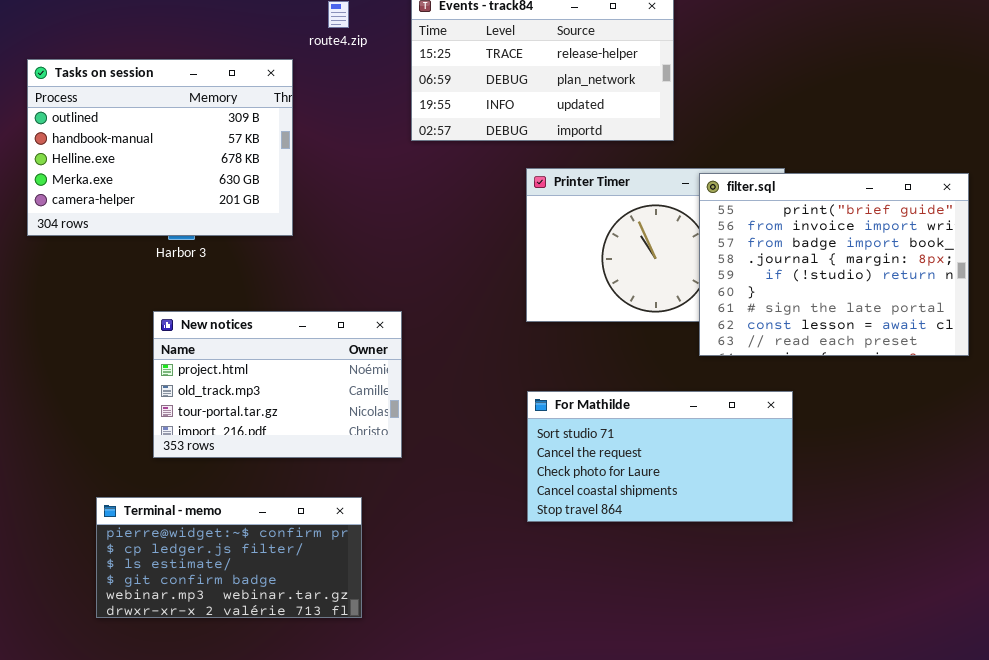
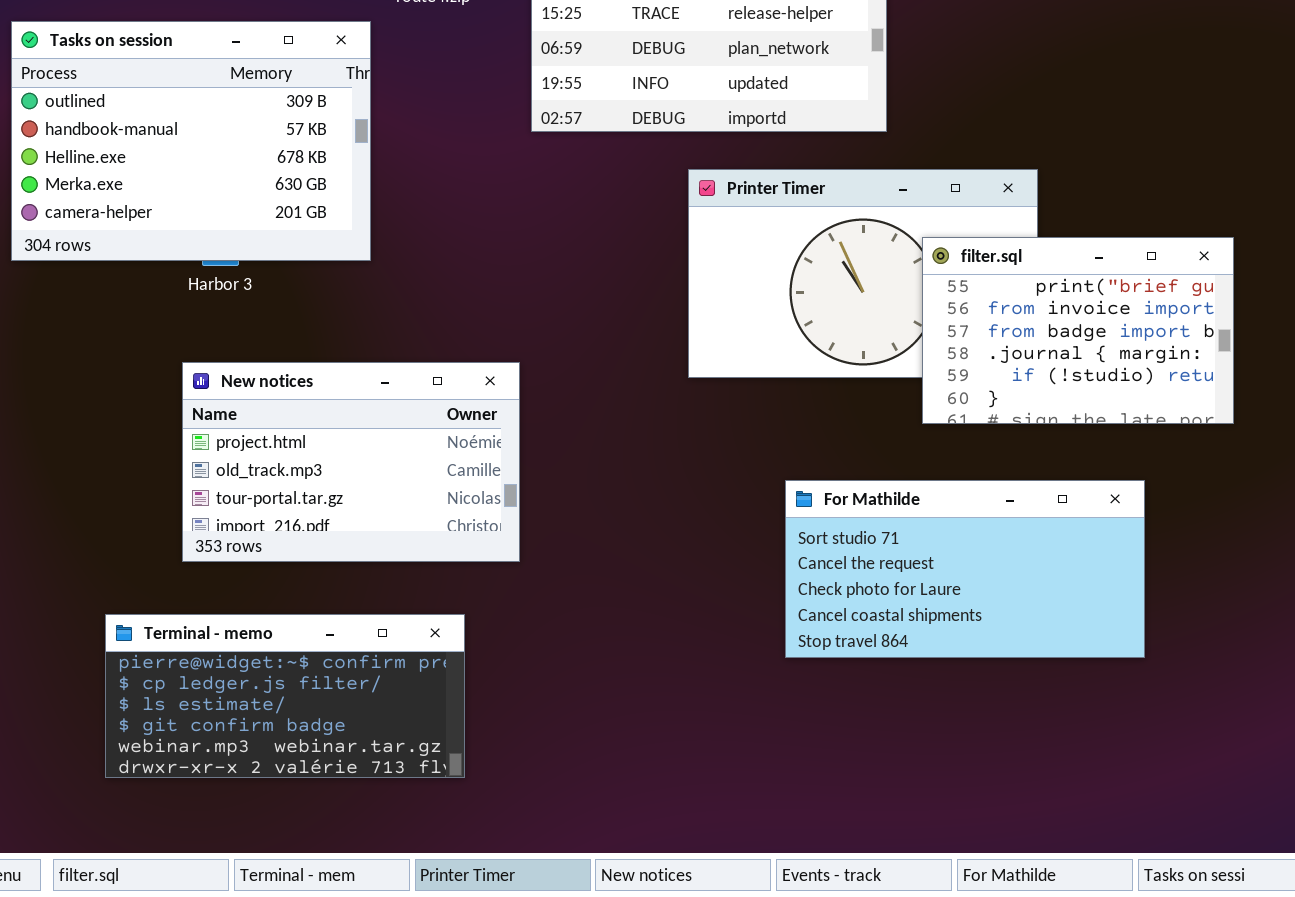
filter.sql: [699,173,969,356] -> [922,237,1234,424], resized
For Mathilde: [527,391,793,522] -> [785,480,1145,658], moved

